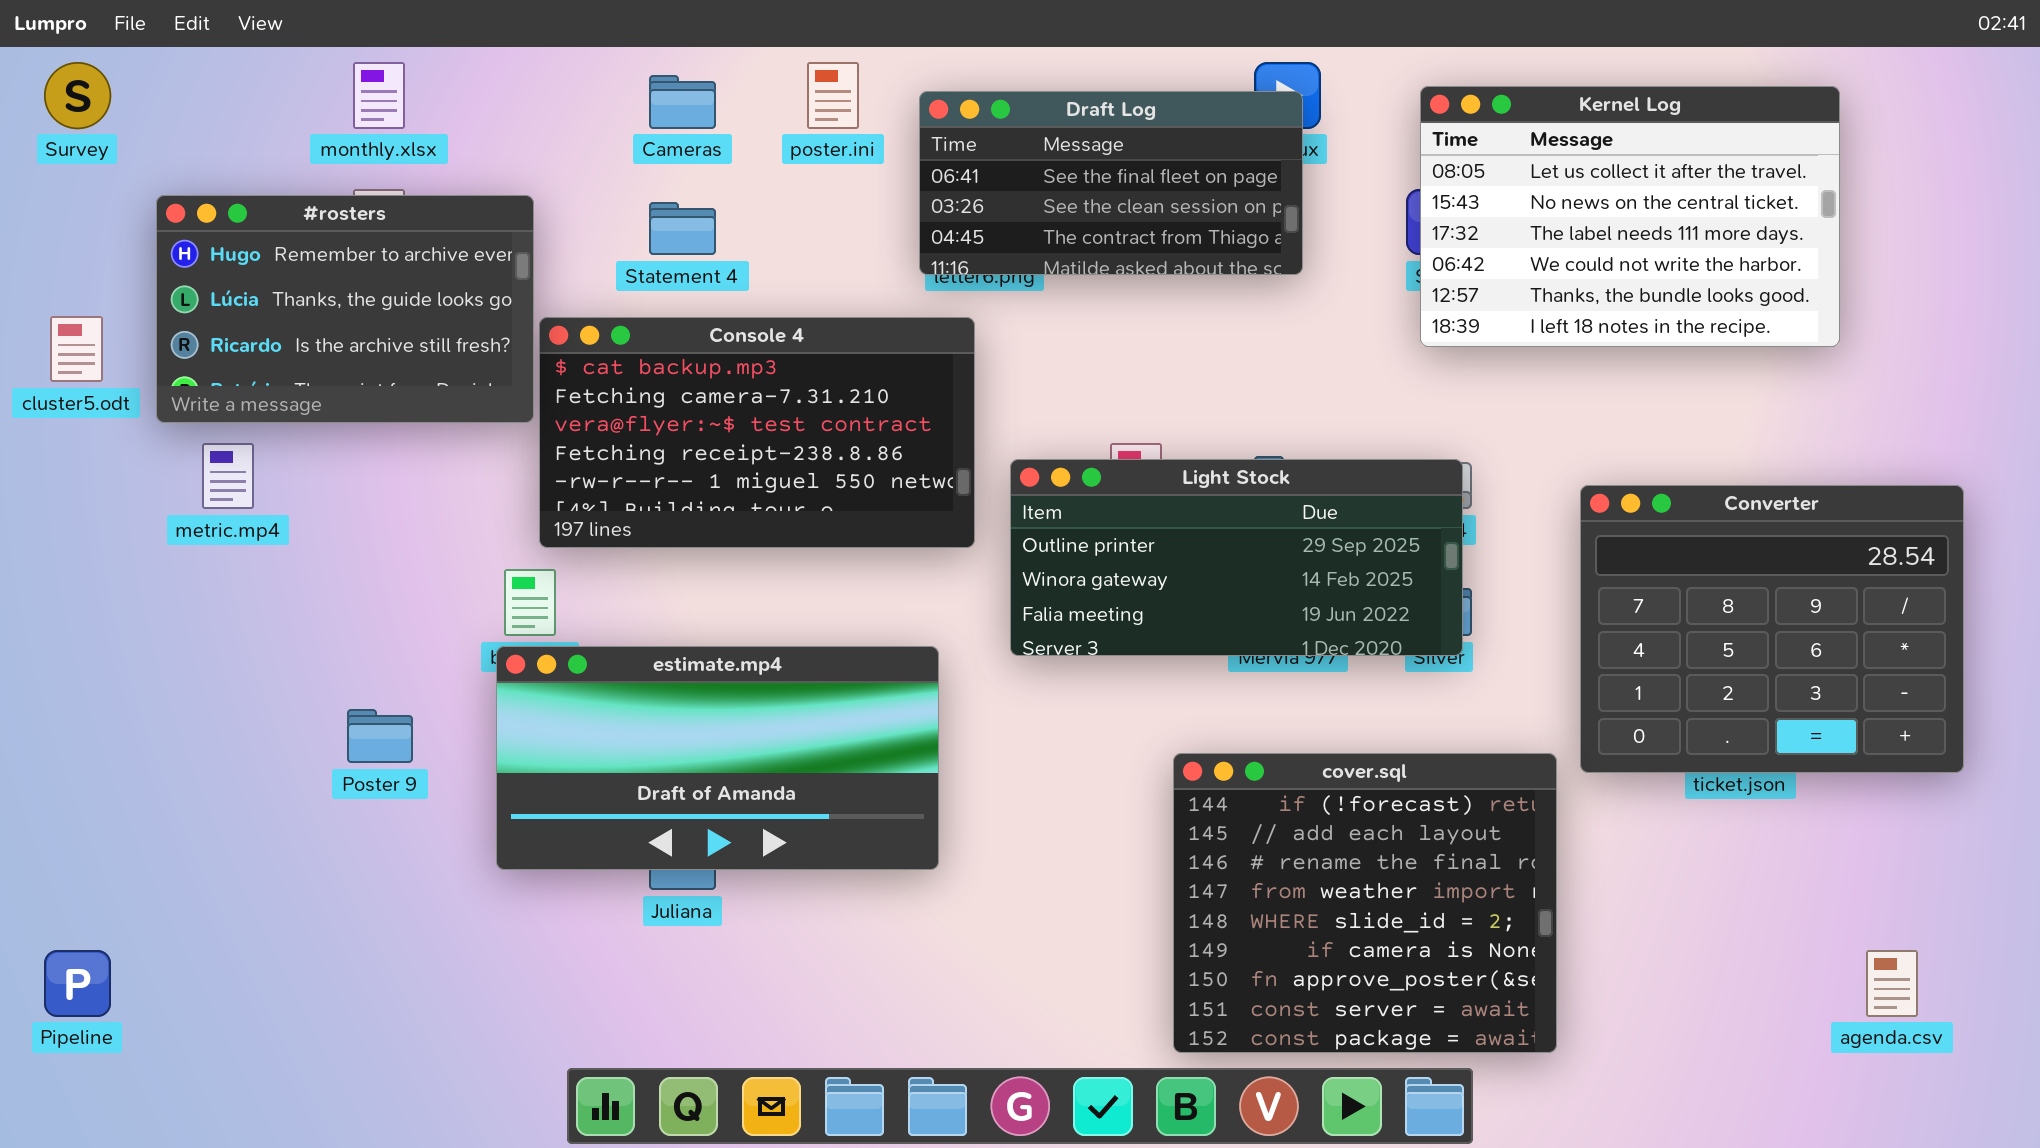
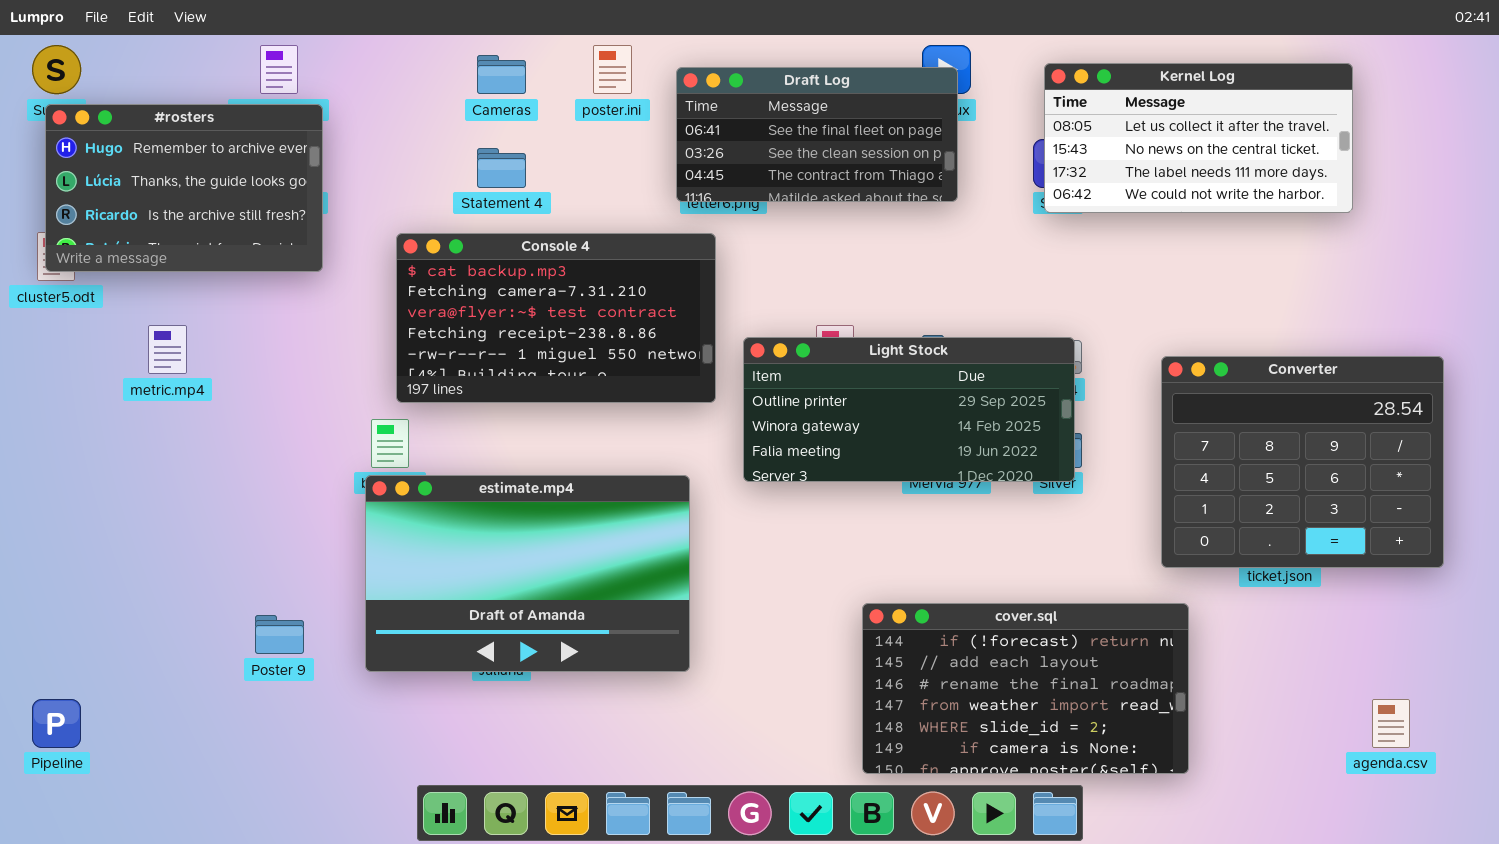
Kernel Log: [1420,86,1840,347] -> [1044,63,1353,213], resized
#rosters: [156,195,534,423] -> [45,104,323,272], moved
estimate.mp4: [496,646,939,870] -> [365,475,690,672], resized
Poster 9: [347,709,413,763] -> [255,615,304,654], moved
cover.sql: [1173,753,1557,1053] -> [862,603,1189,774], resized

